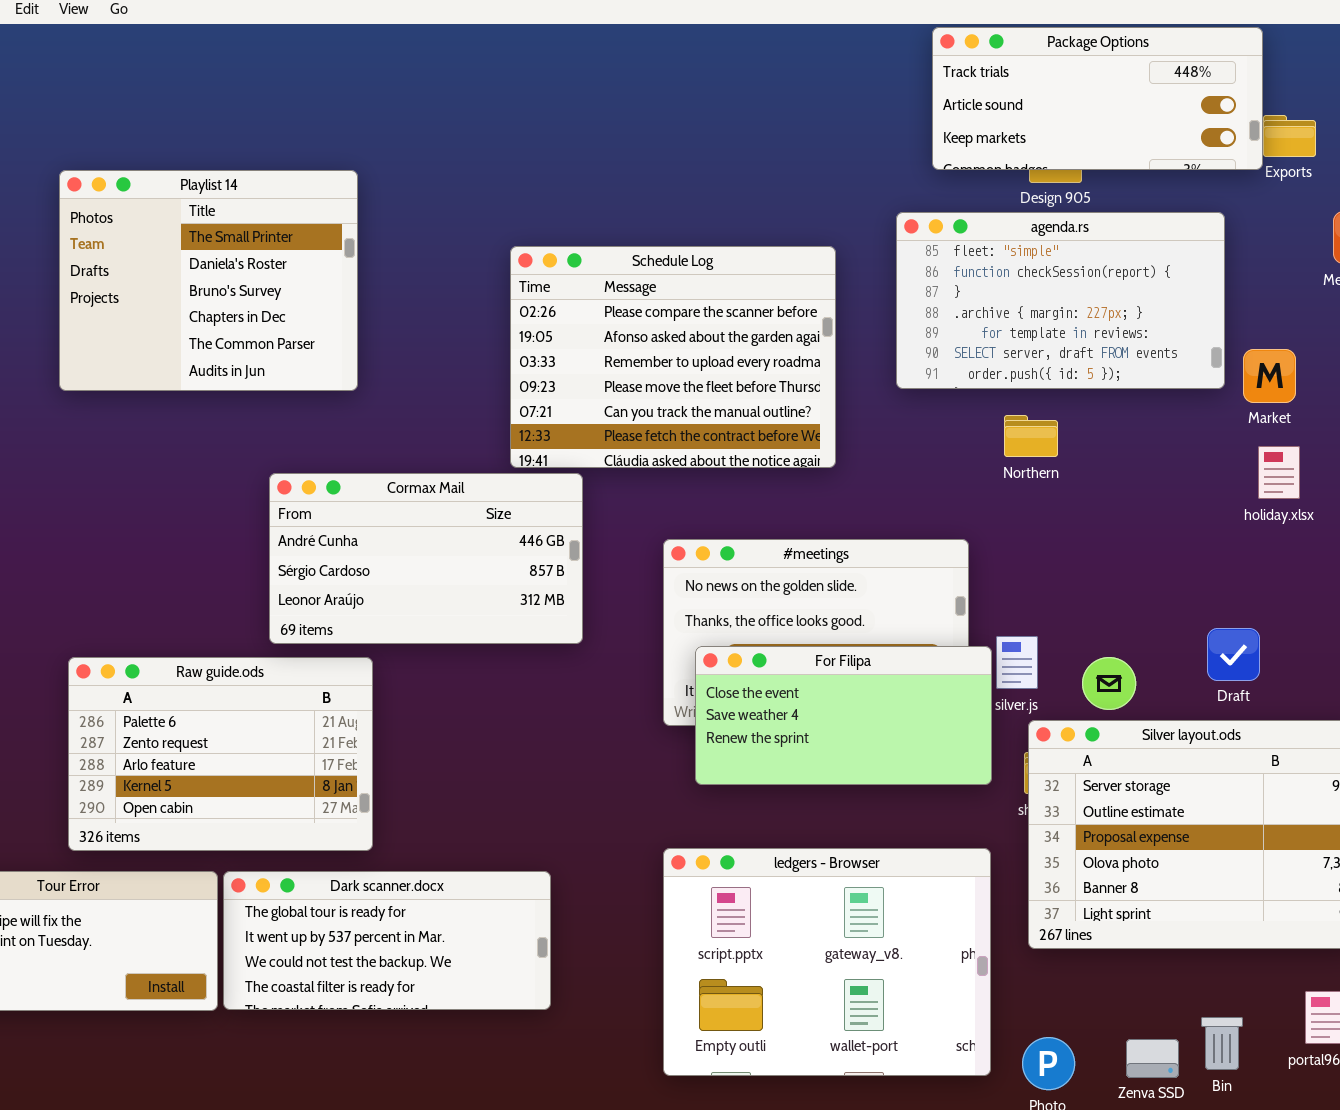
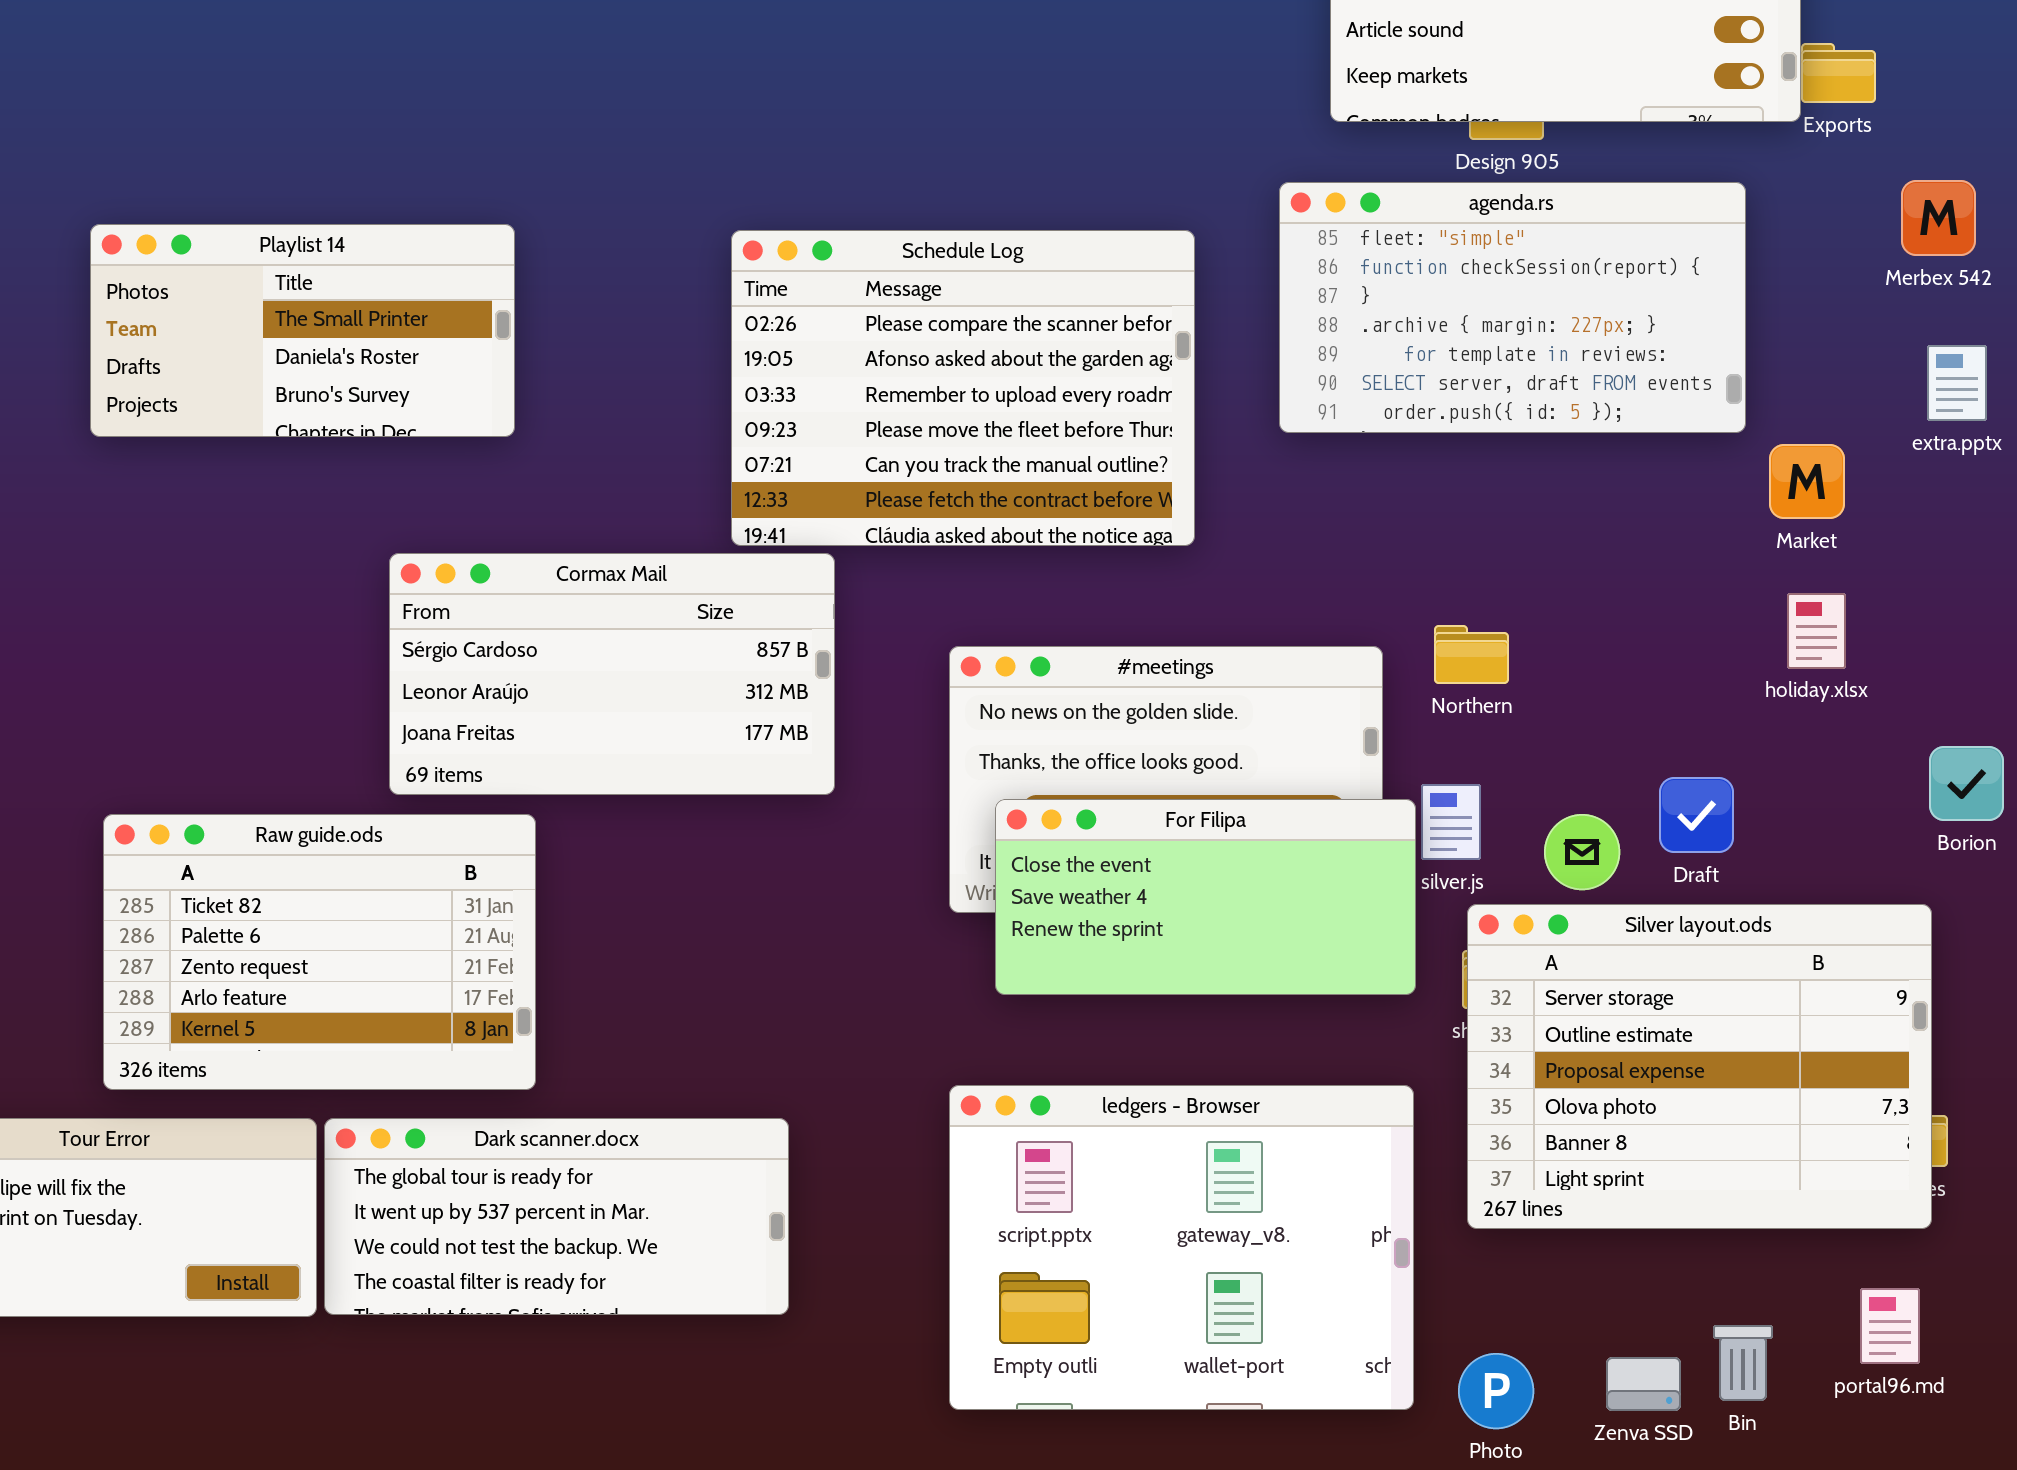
Playlist 14: [59,170,358,391] -> [90,224,515,437], resized
Market: [1243,349,1296,403] -> [1769,444,1845,519], moved
Northern: [1004,415,1058,457] -> [1434,625,1509,684], moved
holiday.xlsx: [1258,446,1300,499] -> [1787,593,1846,669], moved
Cormax Mail: [269,473,583,644] -> [389,553,835,795], scrolled down 1 row
Draft: [1207,628,1260,681] -> [1659,777,1734,853], moved
Raw guide.ods: [68,657,373,851] -> [103,814,536,1090], scrolled up 1 row

